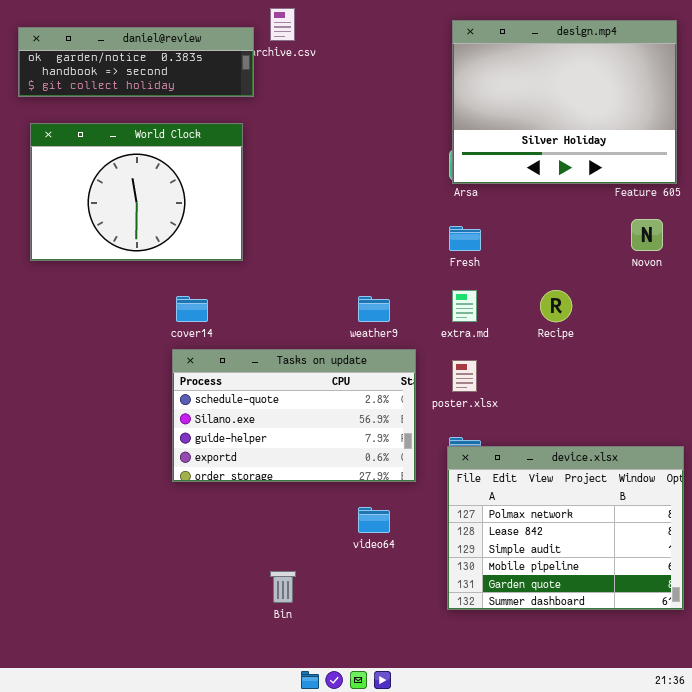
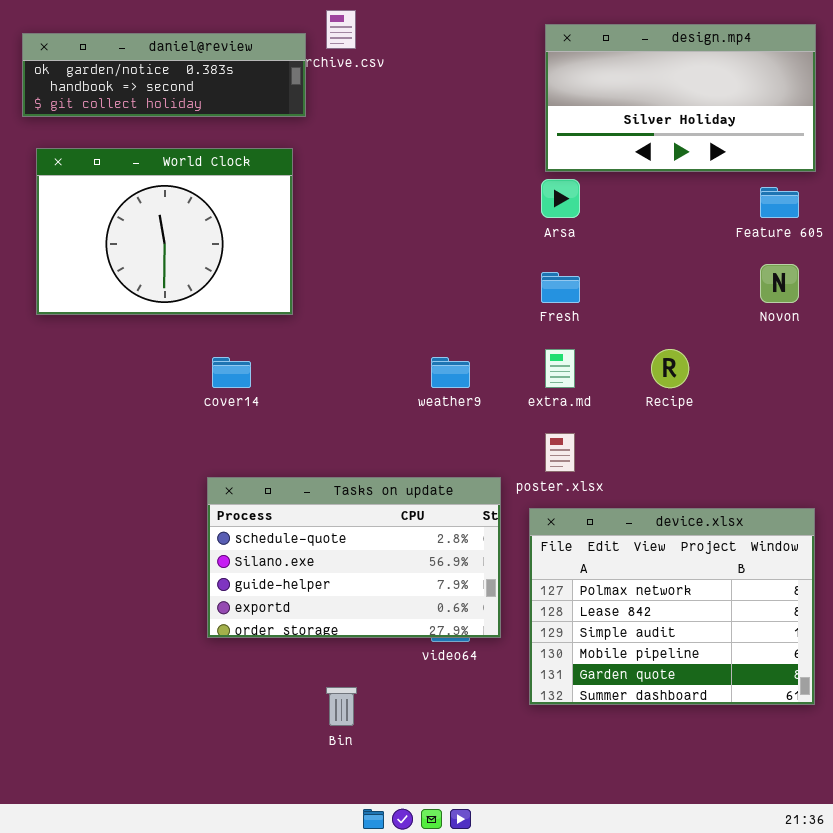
design.mp4: [452,20,677,184] -> [545,24,816,172], resized
Tasks on update: [172,349,416,482] -> [207,477,501,638], moved
device.xlsx: [447,446,684,610] -> [529,508,815,705], moved

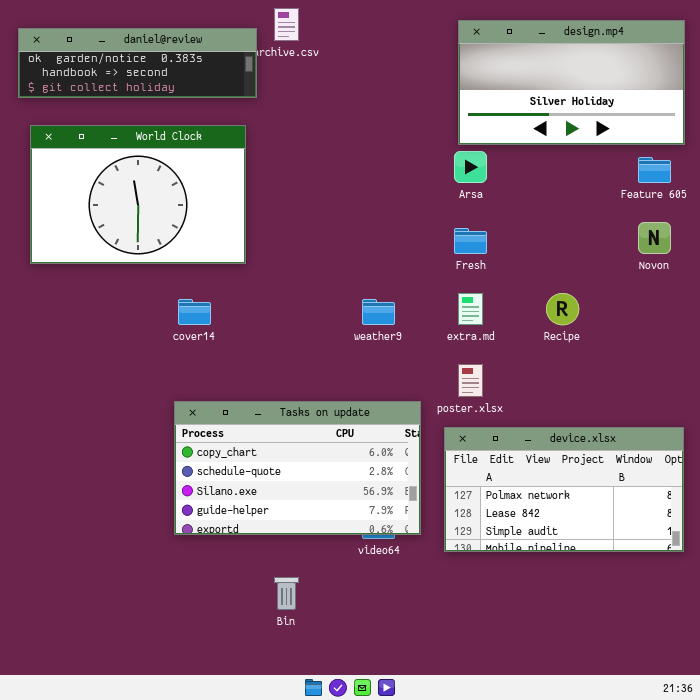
Tasks on update: [207,477,501,638] -> [174,401,421,535], scrolled up 1 row
device.xlsx: [529,508,815,705] -> [444,427,684,552], resized

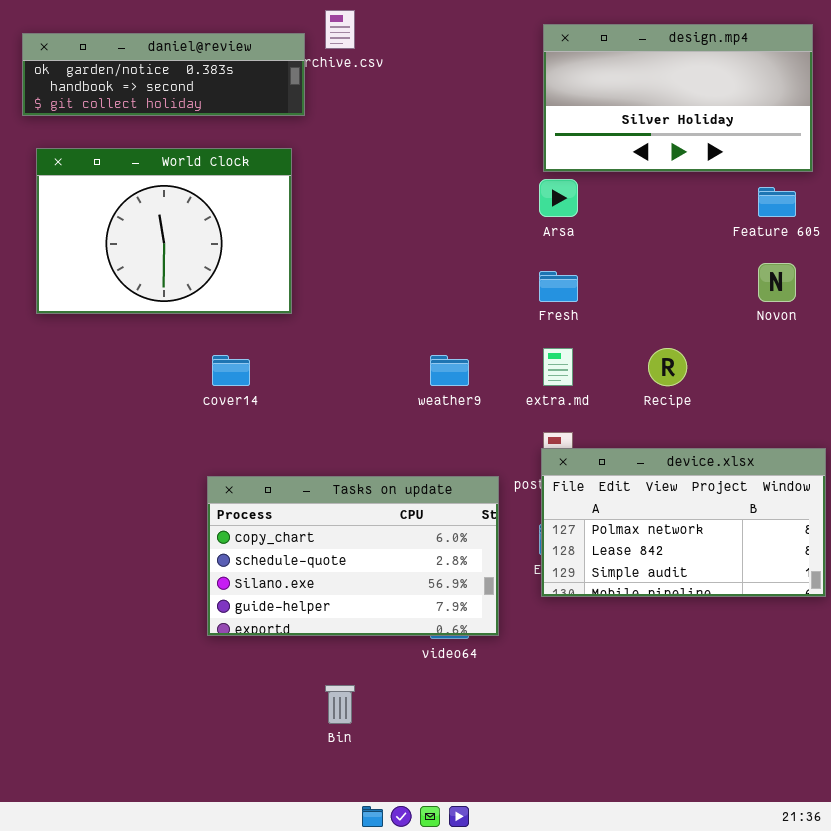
device.xlsx: [444,427,684,552] -> [541,448,826,597], moved

